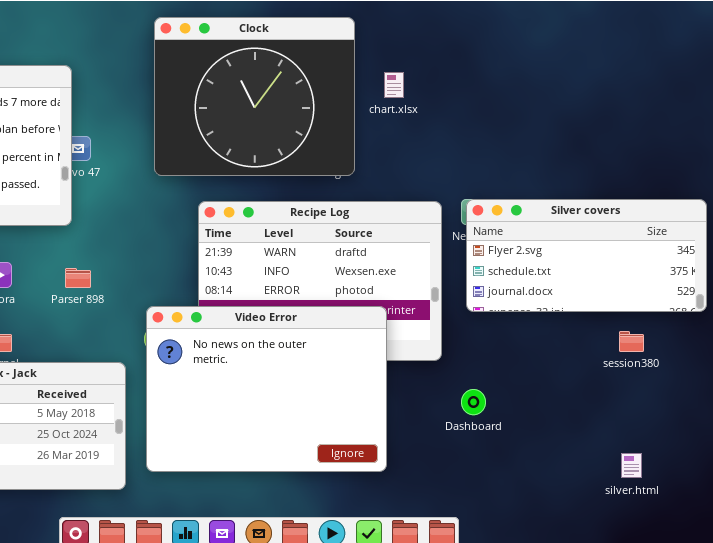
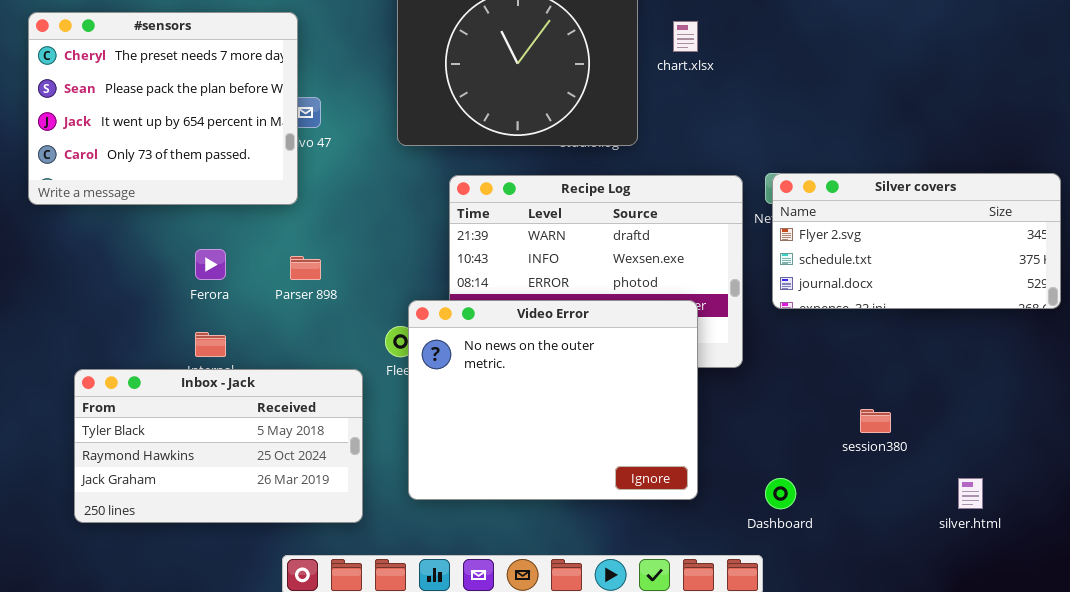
Video Error: [146,306,387,472] -> [408,300,698,500], moved
session380: [619,331,644,352] -> [860,409,891,433], moved
Dashboard: [461,389,486,415] -> [765,478,796,509], moved

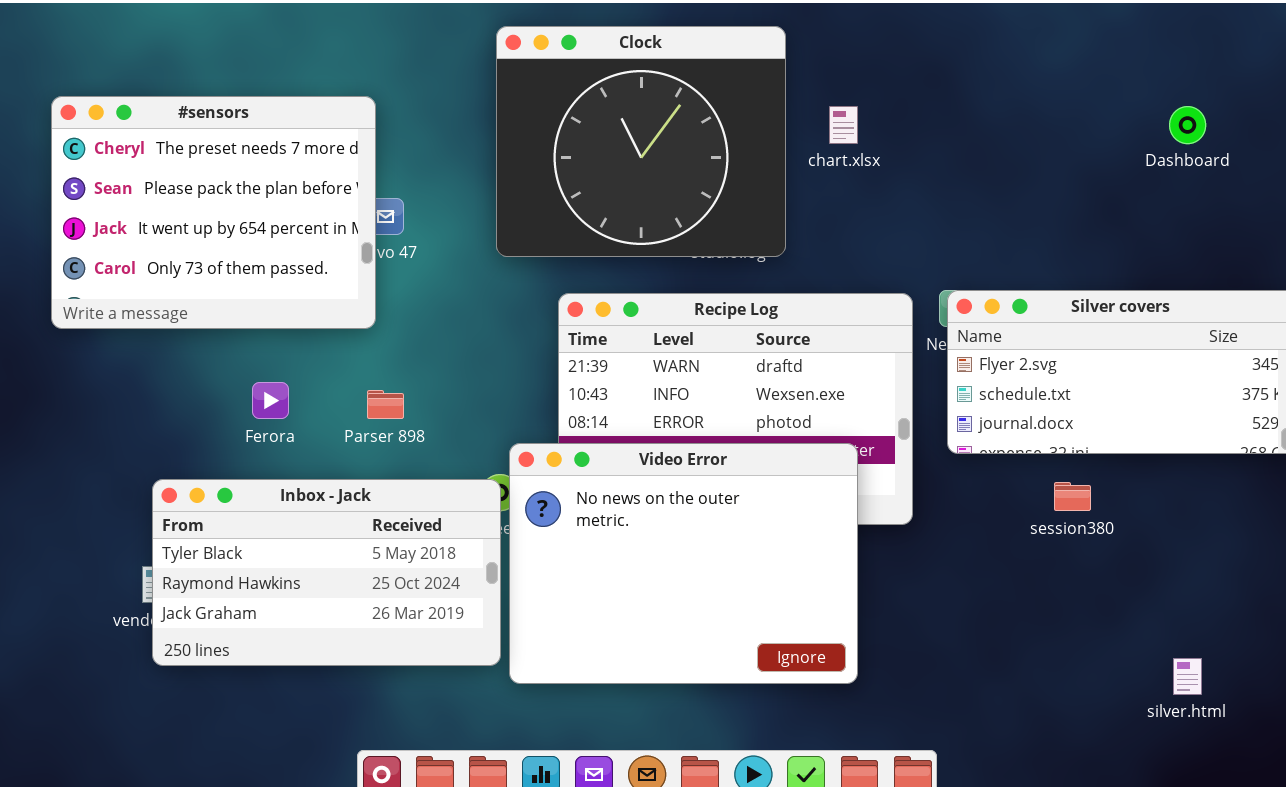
Inbox - Jack: [74,369,363,523] -> [152,479,501,666], moved
session380: [860,409,891,433] -> [1054,482,1091,511], moved
Dashboard: [765,478,796,509] -> [1169,106,1206,144], moved

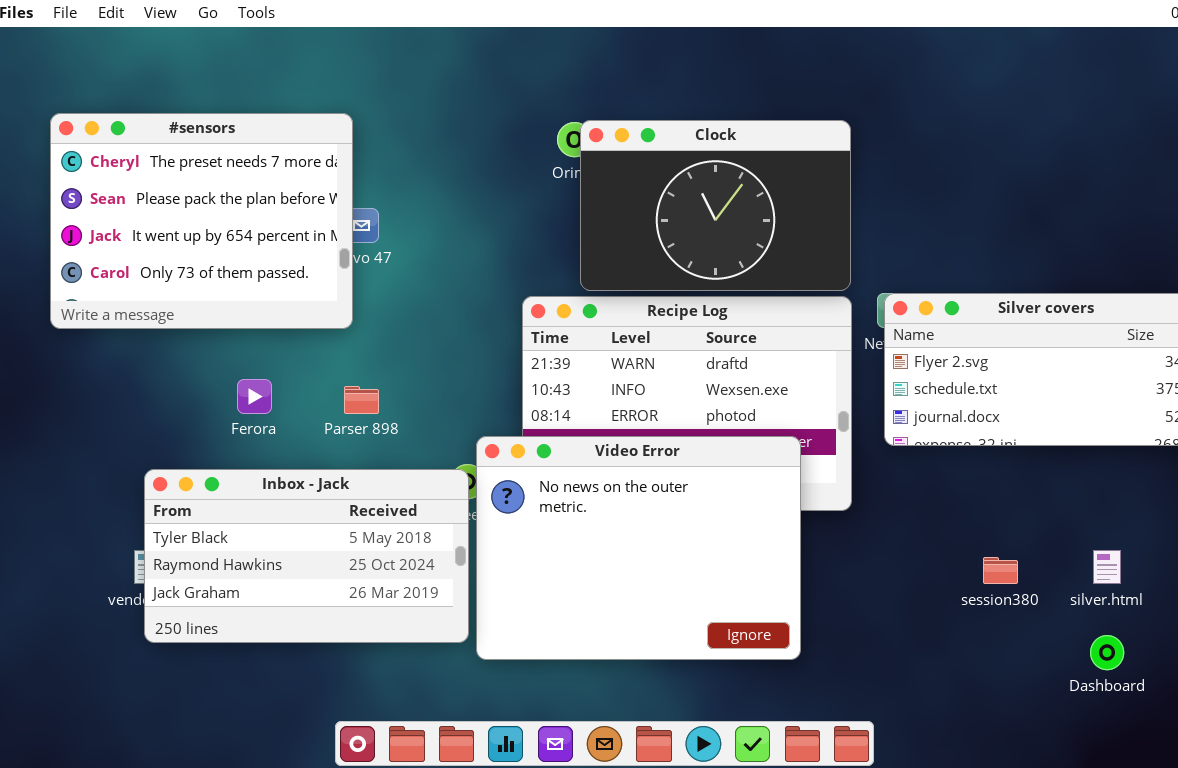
Clock: [496,26,786,257] -> [580,120,851,291], moved, resized
Dashboard: [1169,106,1206,144] -> [1090,635,1124,670], moved
session380: [1054,482,1091,511] -> [983,557,1018,584], moved
silver.html: [1173,658,1202,695] -> [1093,550,1121,584], moved

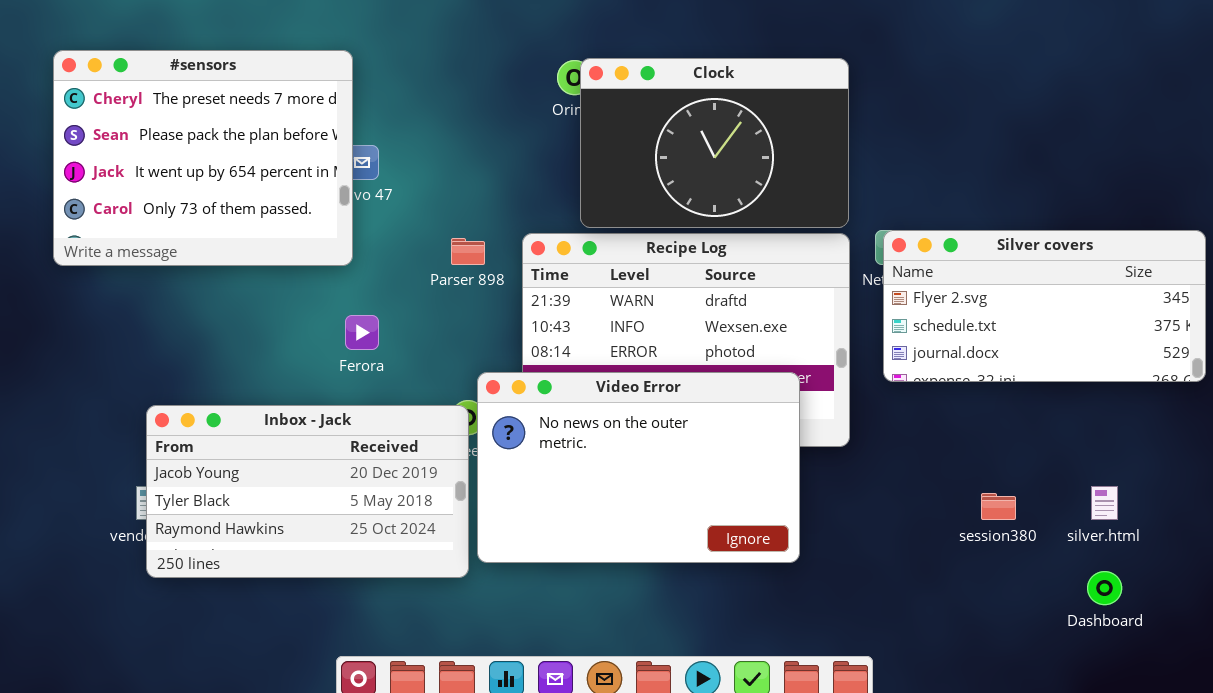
Ferora: [237,379,272,414] -> [345,315,379,350], moved
Parser 898: [344,386,379,414] -> [451,238,485,265], moved
Video Error: [476,436,801,660] -> [477,372,800,563], resized
Inbox - Jack: [144,469,469,643] -> [146,405,469,578], scrolled up 1 row

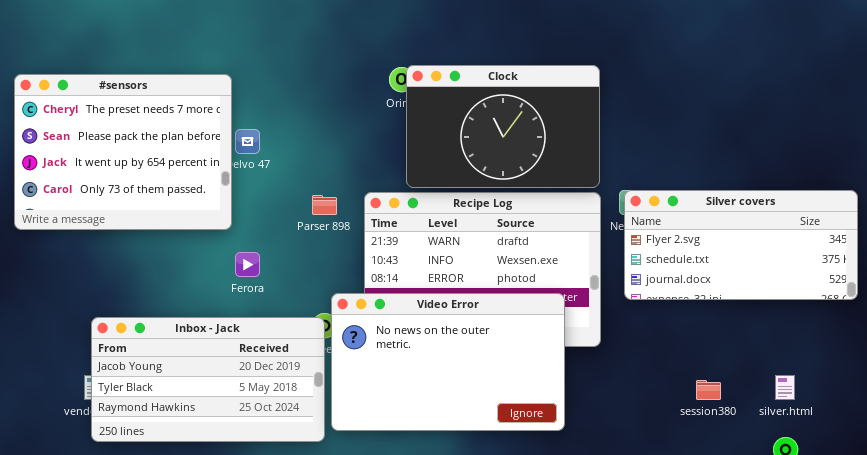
#sensors: [53,50,353,266] -> [14,74,232,230], moved

